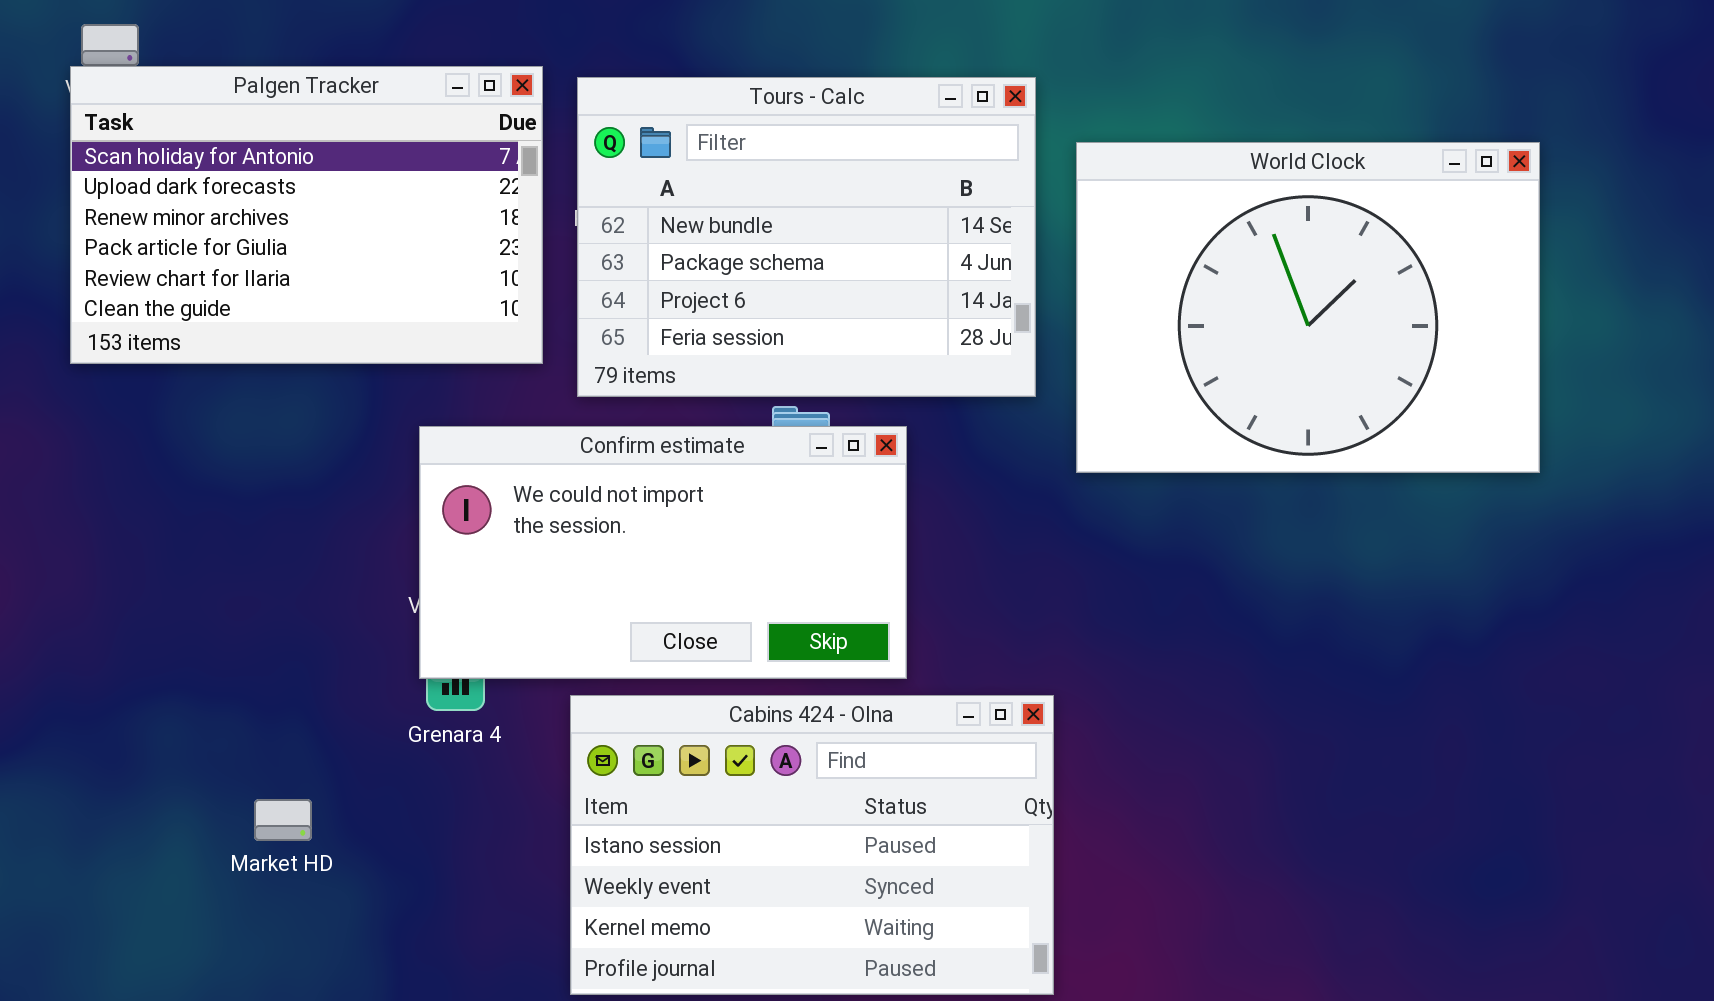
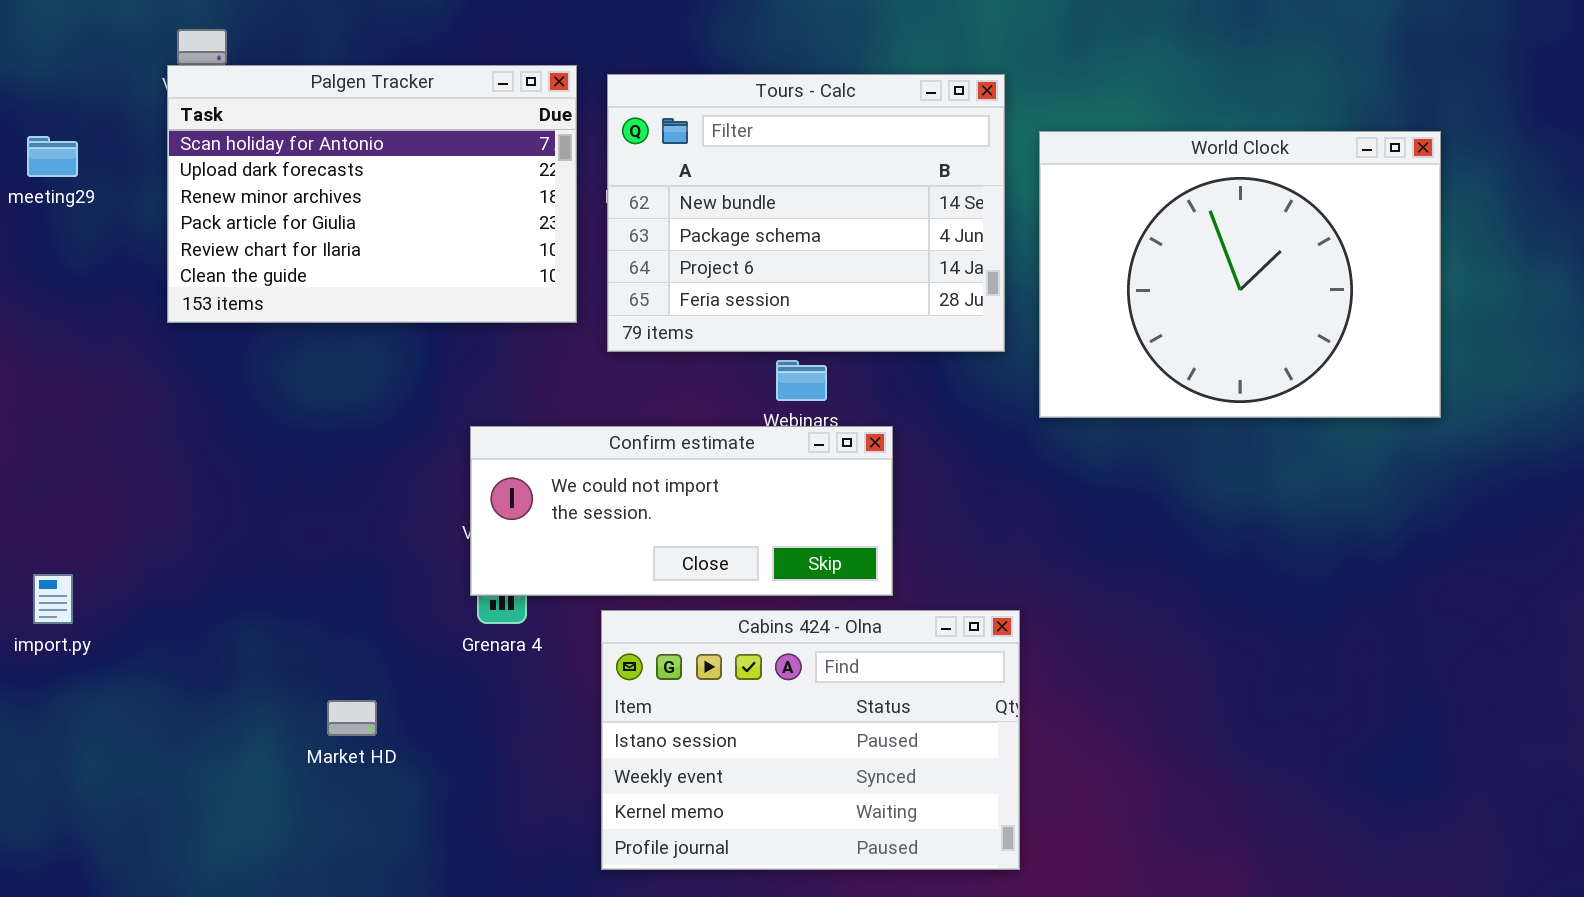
Confirm estimate: [419,426,907,679] -> [470,426,893,596], resized

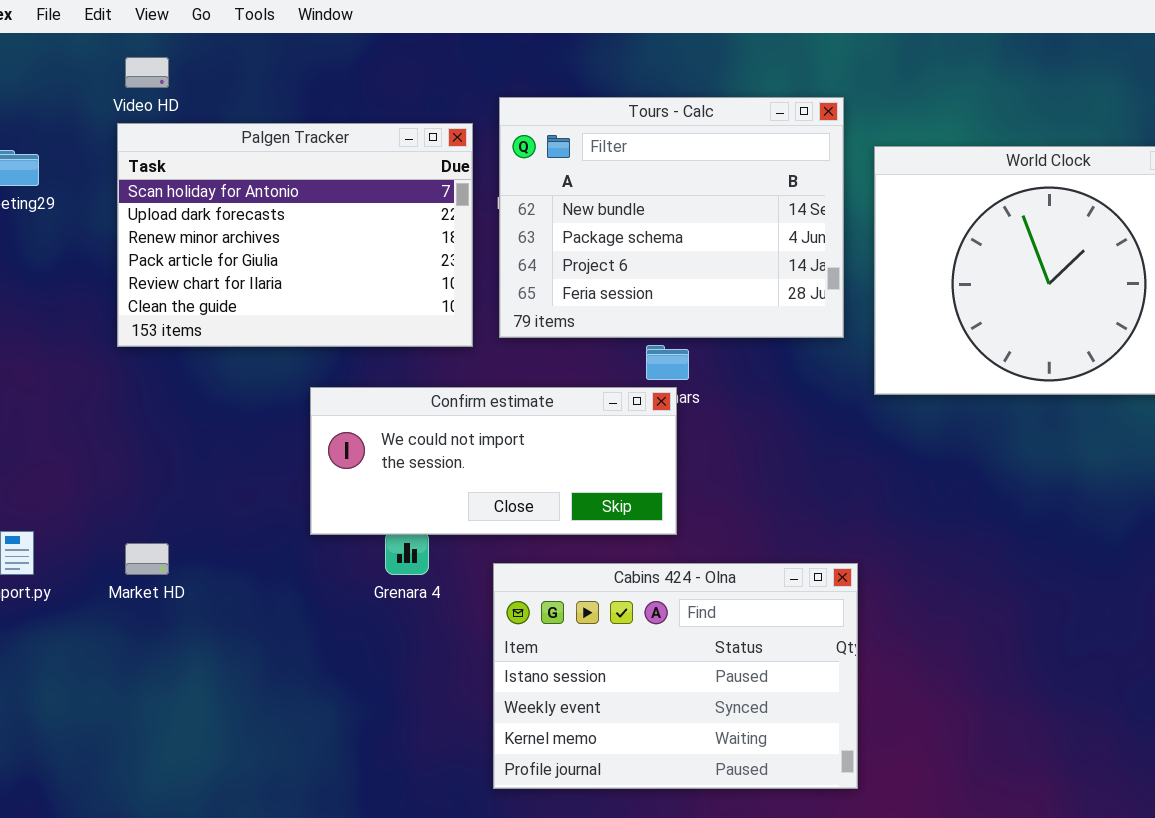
Palgen Tracker: [167,65,577,323] -> [117,123,473,347], moved
Confirm estimate: [470,426,893,596] -> [310,387,677,535], moved
Market HD: [327,700,377,736] -> [125,543,169,575], moved

